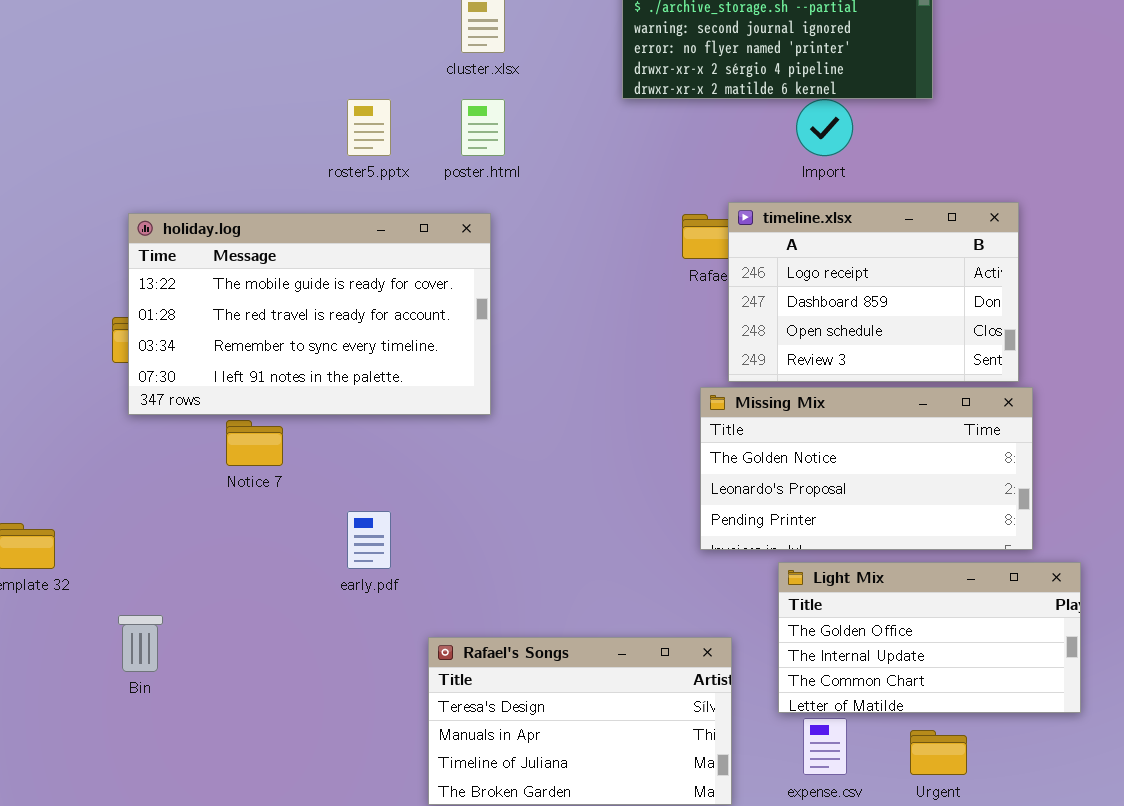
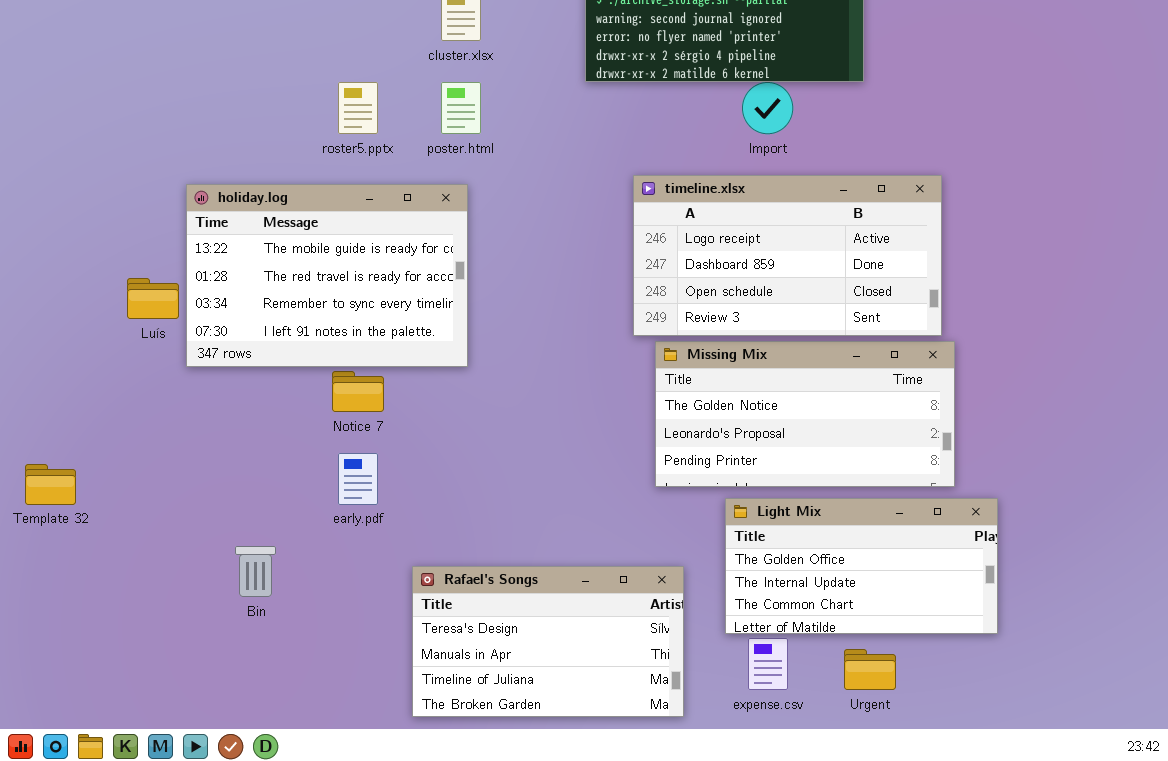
timeline.xlsx: [728,202,1019,382] -> [633,175,942,336], resized
holiday.log: [128,213,491,415] -> [186,184,468,367], resized
Notice 7: [226,420,283,466] -> [332,371,384,412], moved
Bin: [118,615,163,672] -> [235,546,276,597], moved

